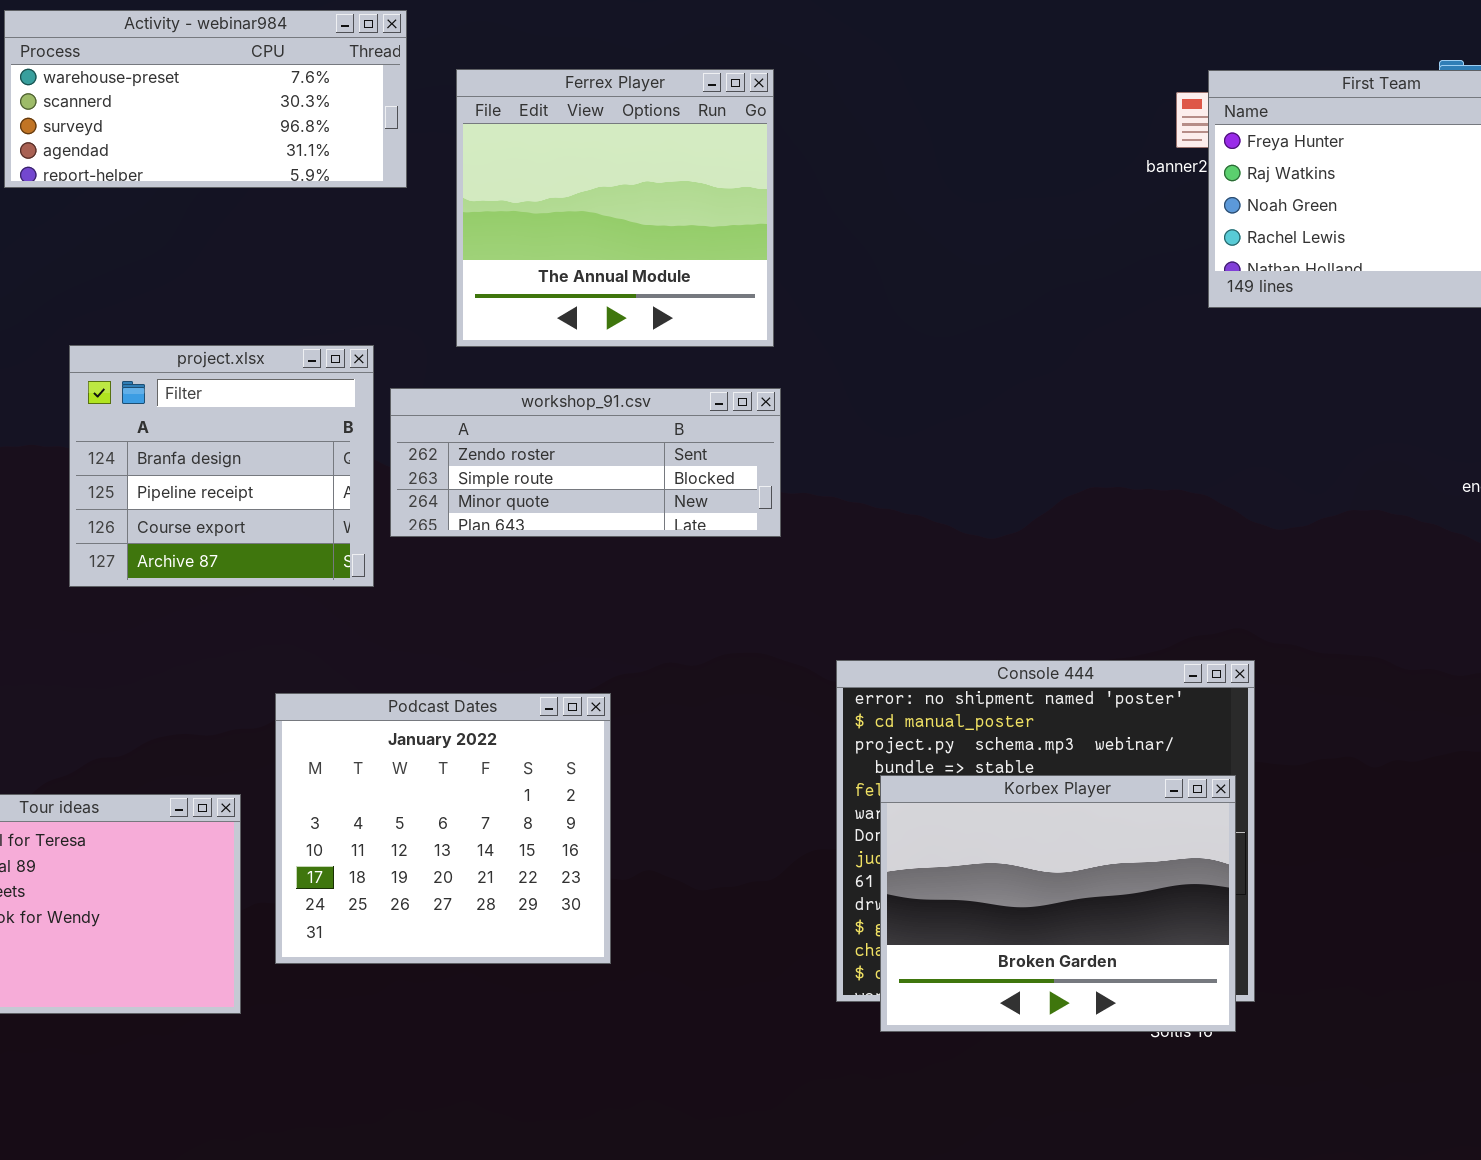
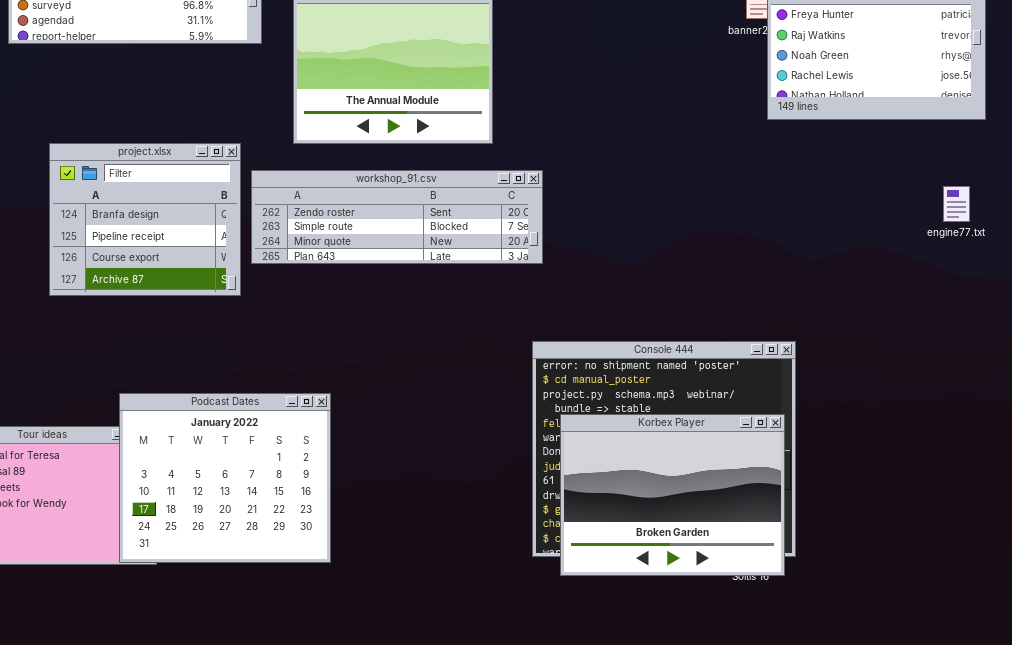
workshop_91.csv: [390,388,781,537] -> [251,170,543,264], resized
Podcast Dates: [275,693,611,964] -> [119,393,331,563], moved

